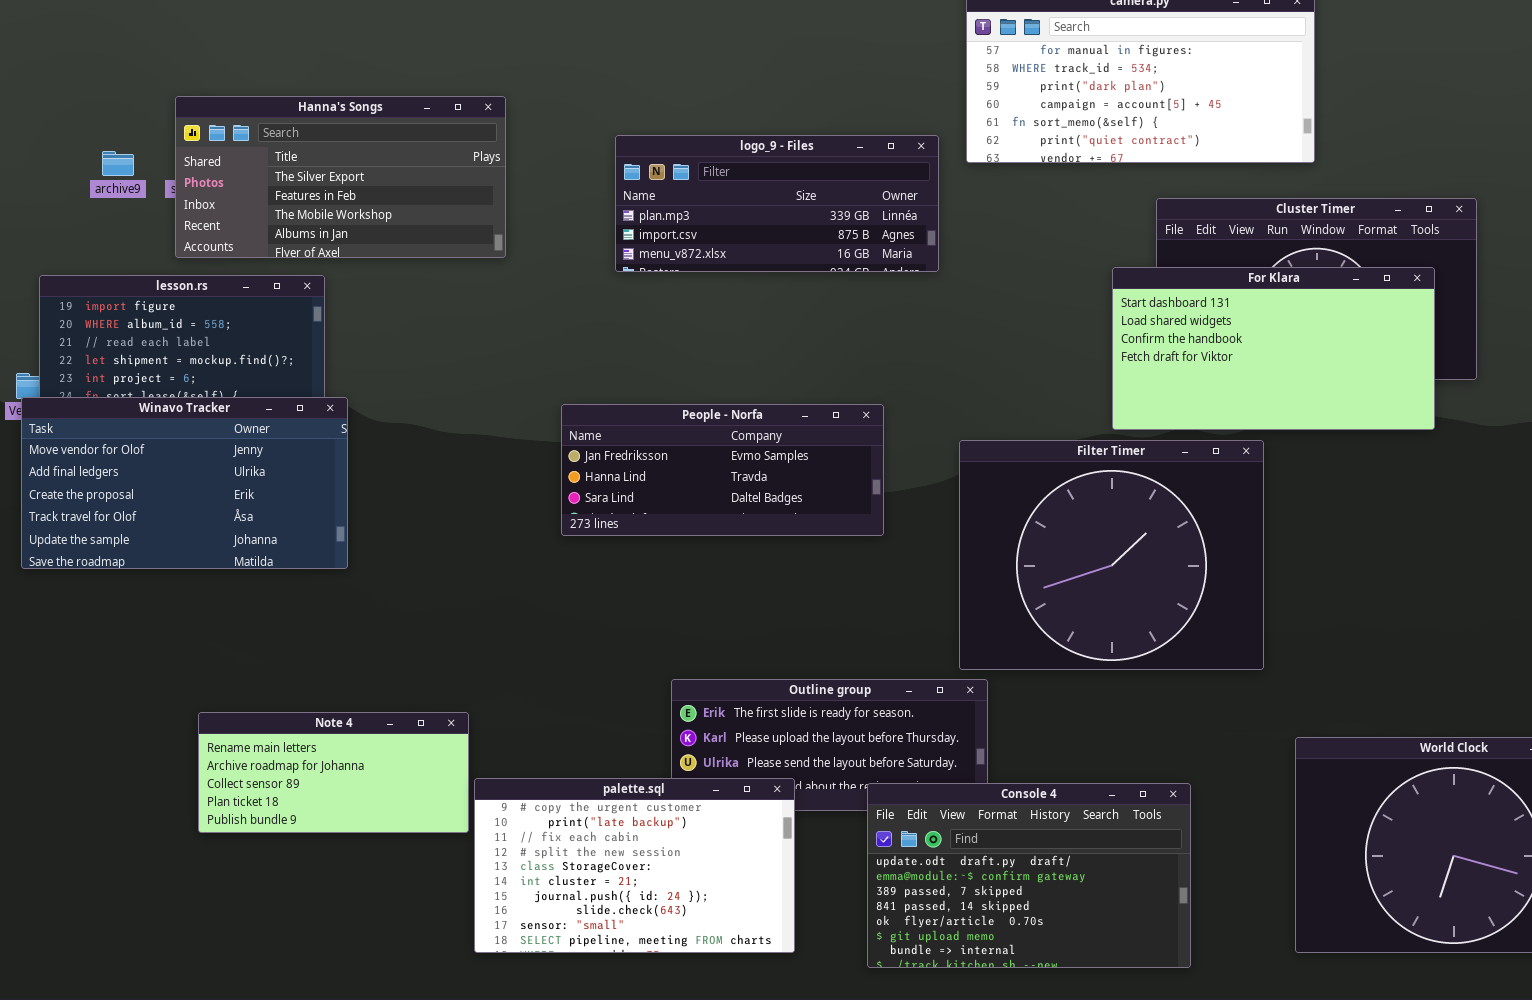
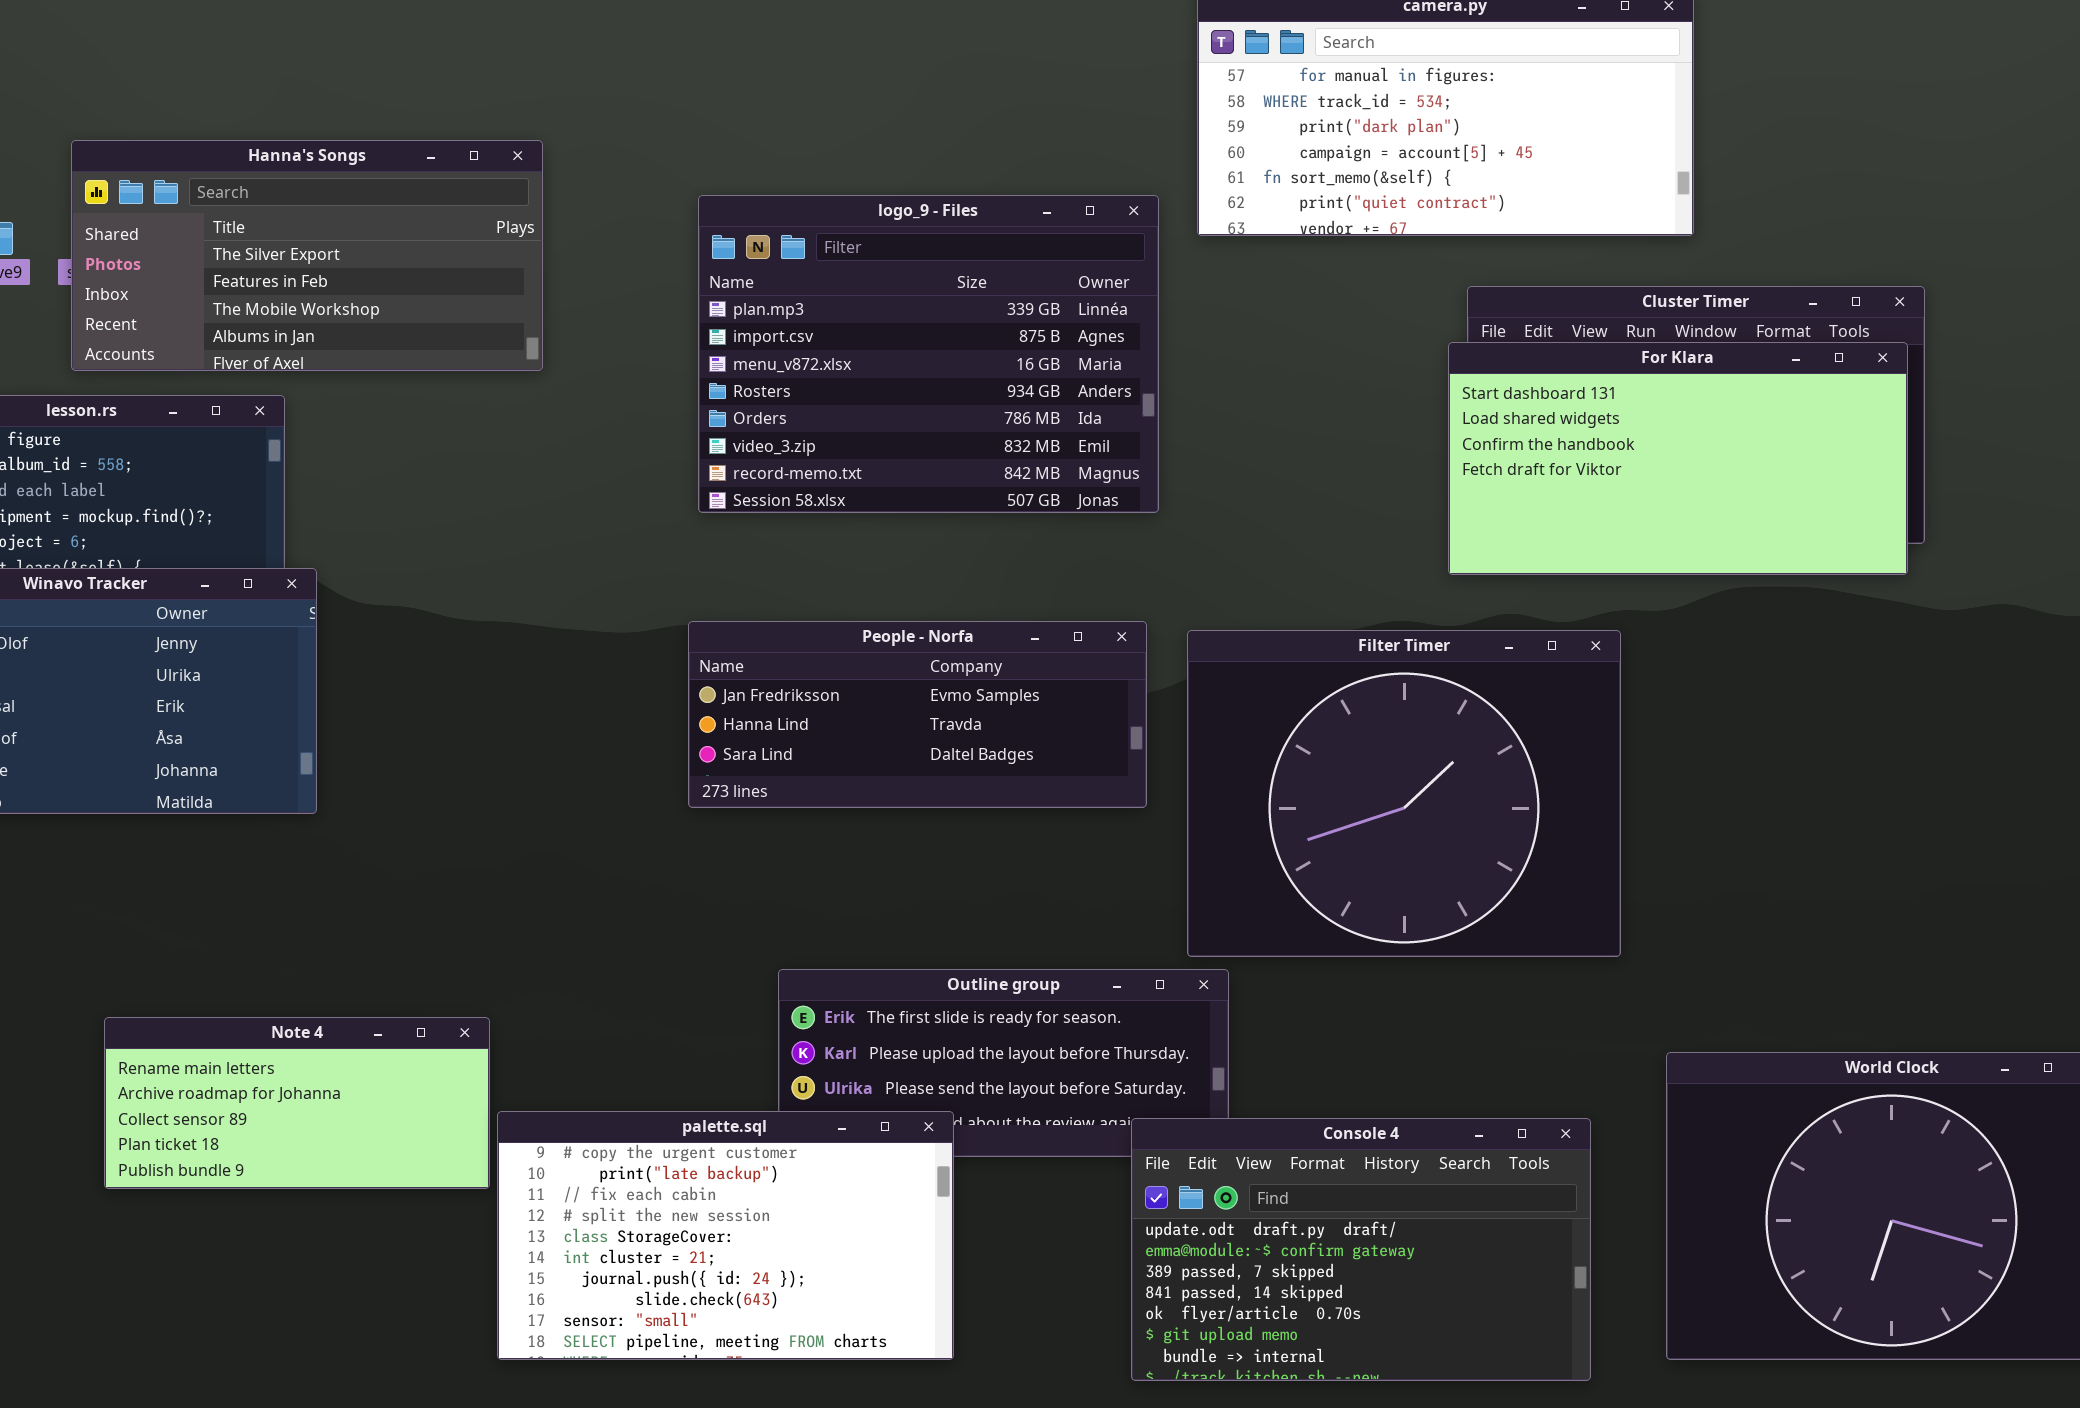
logo_9 - Files: [615,135,939,272] -> [698,195,1159,513], resized
For Klara: [1112,267,1435,430] -> [1448,342,1908,575], moved
People - Norfa: [561,404,884,536] -> [688,621,1147,808], moved
Console 4: [867,783,1191,968] -> [1131,1118,1591,1381], moved

